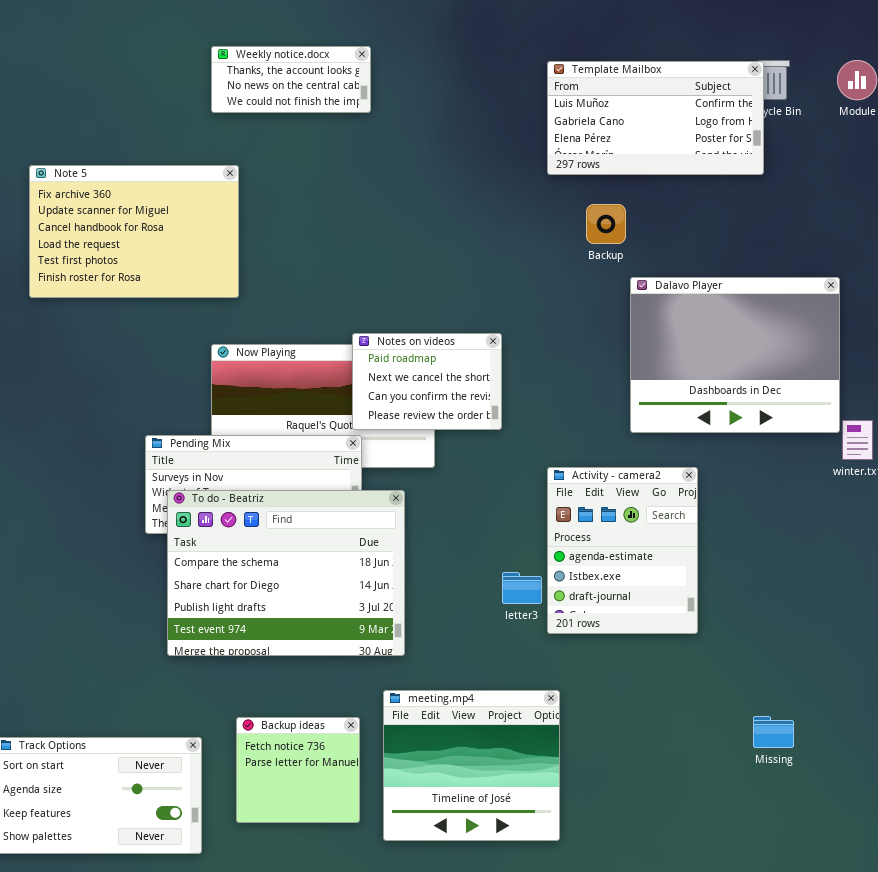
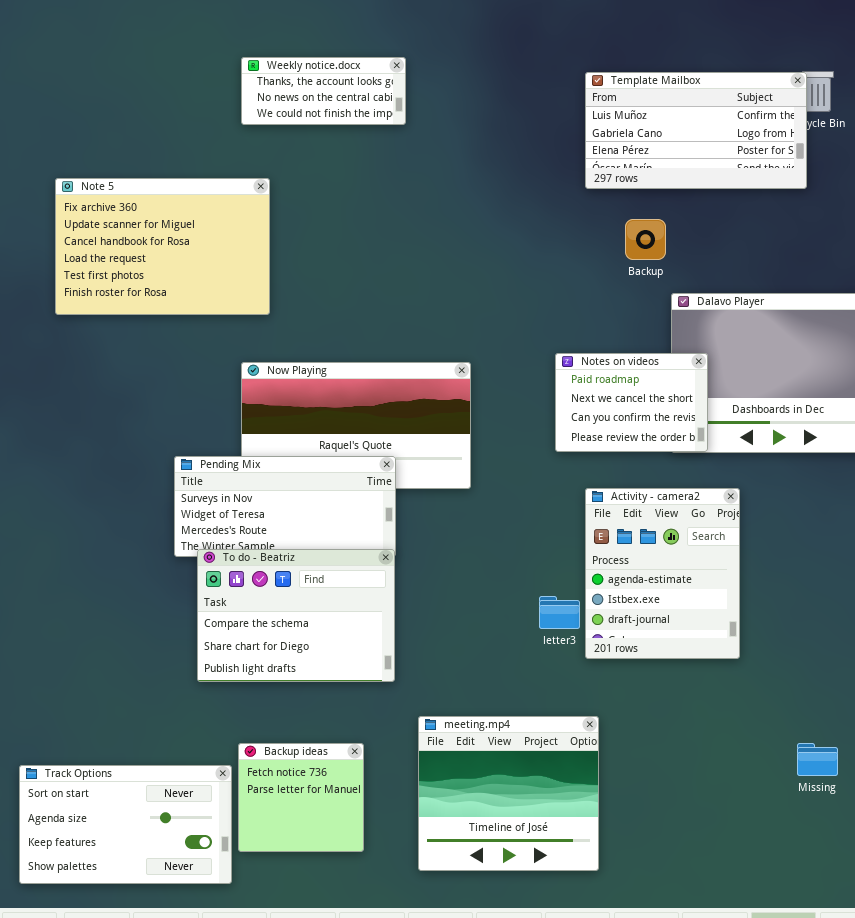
Notes on videos: [352,333,502,430] -> [555,353,708,452], moved
To do - Beatriz: [167,490,405,656] -> [197,549,395,682], resized
Backup ideas: [236,717,360,823] -> [238,743,364,852], moved

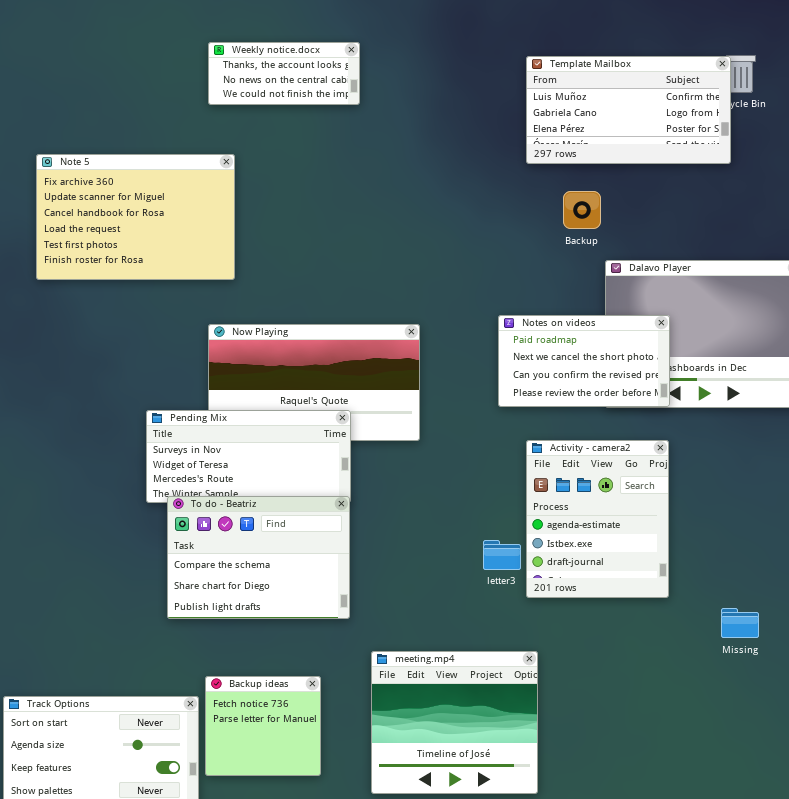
Notes on videos: [555,353,708,452] -> [498,315,670,407], resized
Missing: [797,743,838,776] -> [721,608,759,638], moved

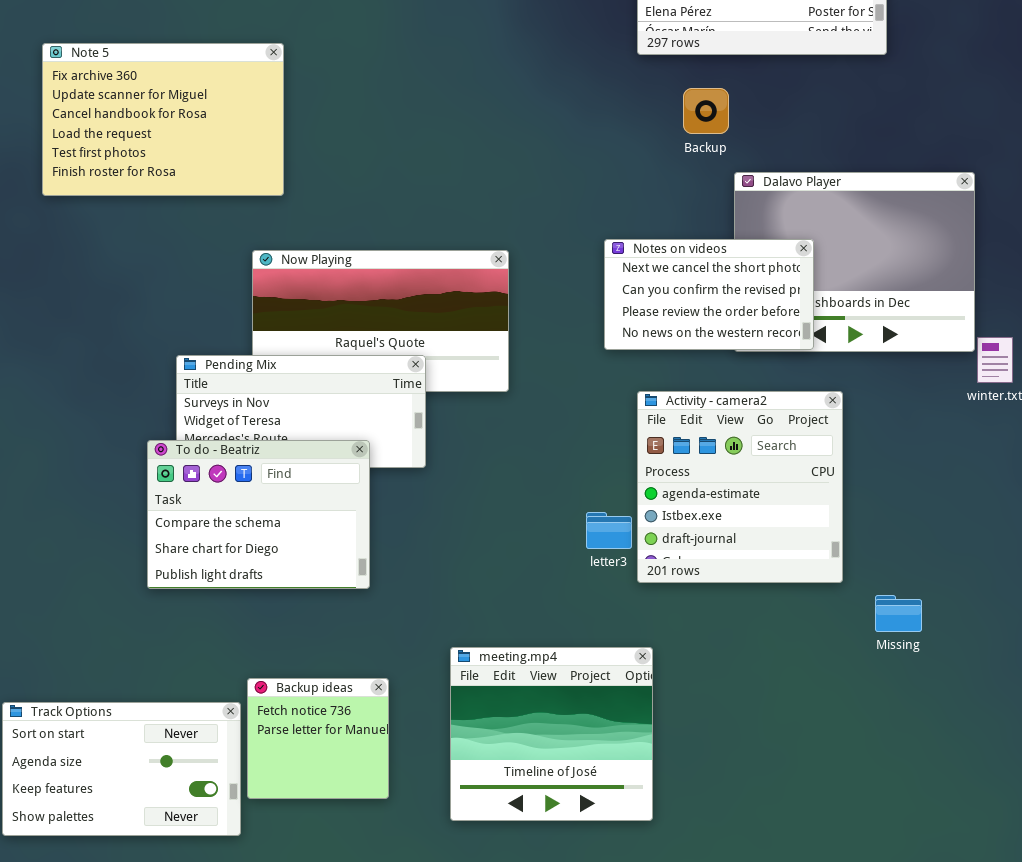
Notes on videos: [498,315,670,407] -> [604,239,814,350], scrolled down 1 row
Activity - camera2: [526,440,669,598] -> [637,391,843,583], resized
To do - Beatriz: [167,496,350,619] -> [147,440,370,589], moved

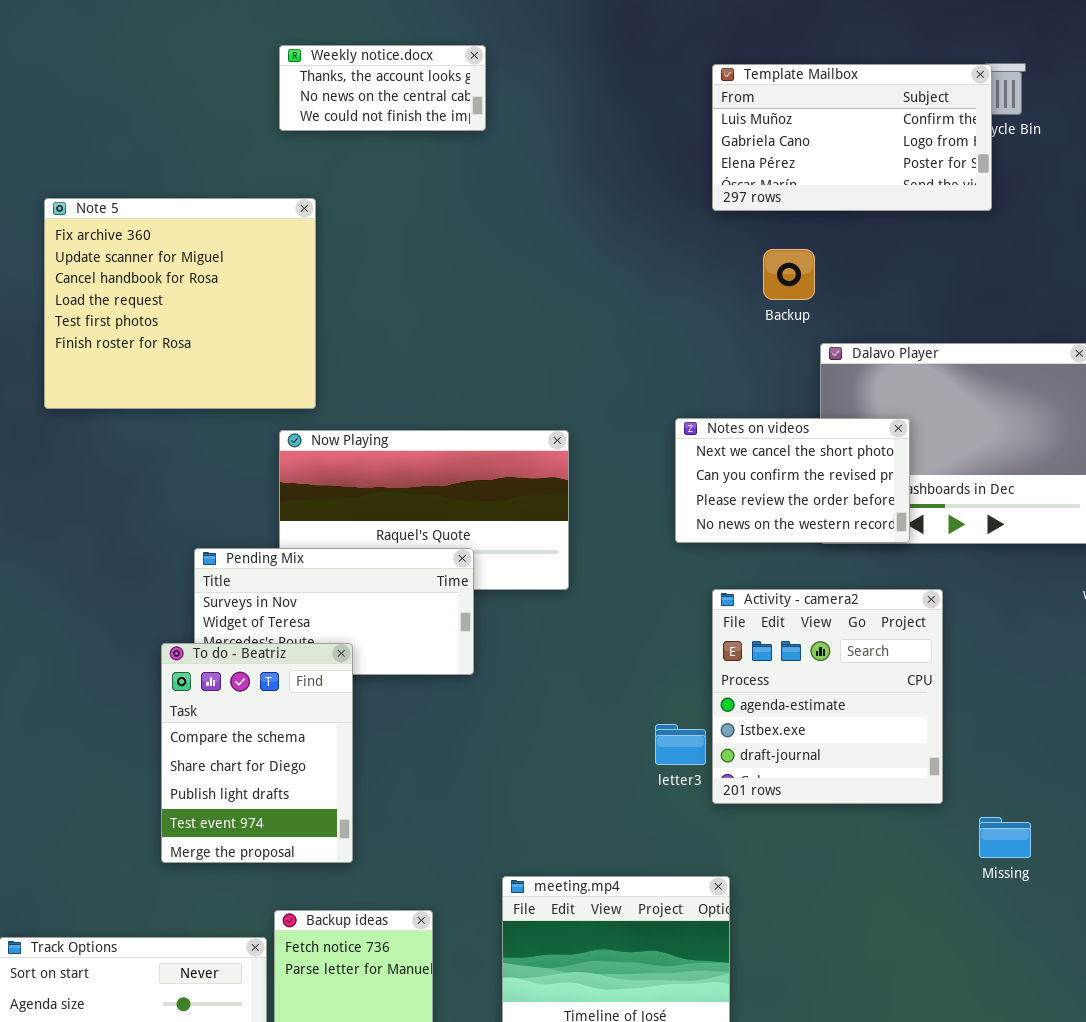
Note 5: [42,43,284,196] -> [44,198,316,409], resized
To do - Beatriz: [147,440,370,589] -> [161,643,353,863], resized

